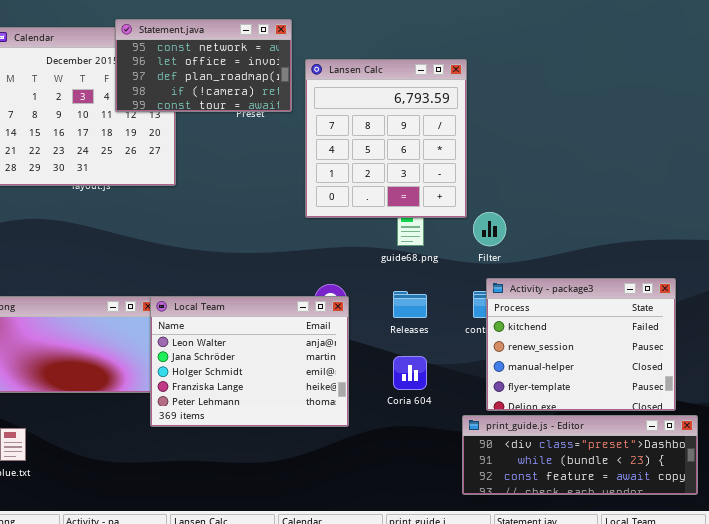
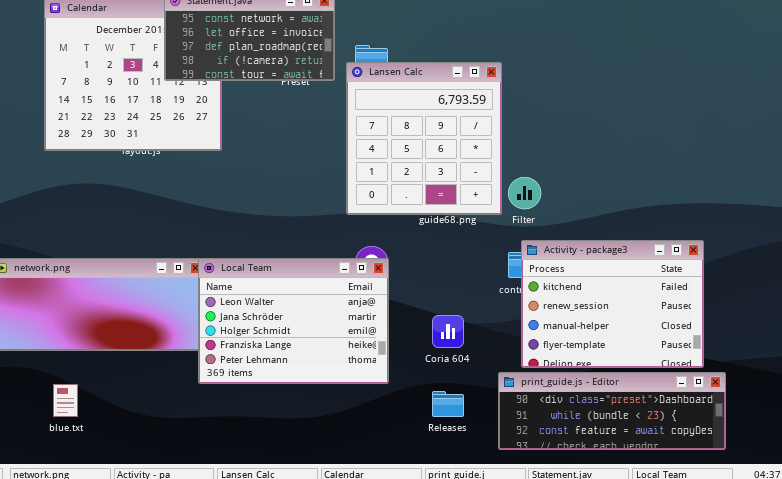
Lansen Calc: [305,59,467,218] -> [346,62,502,215], moved
Releases: [393,291,427,318] -> [432,391,464,417], moved

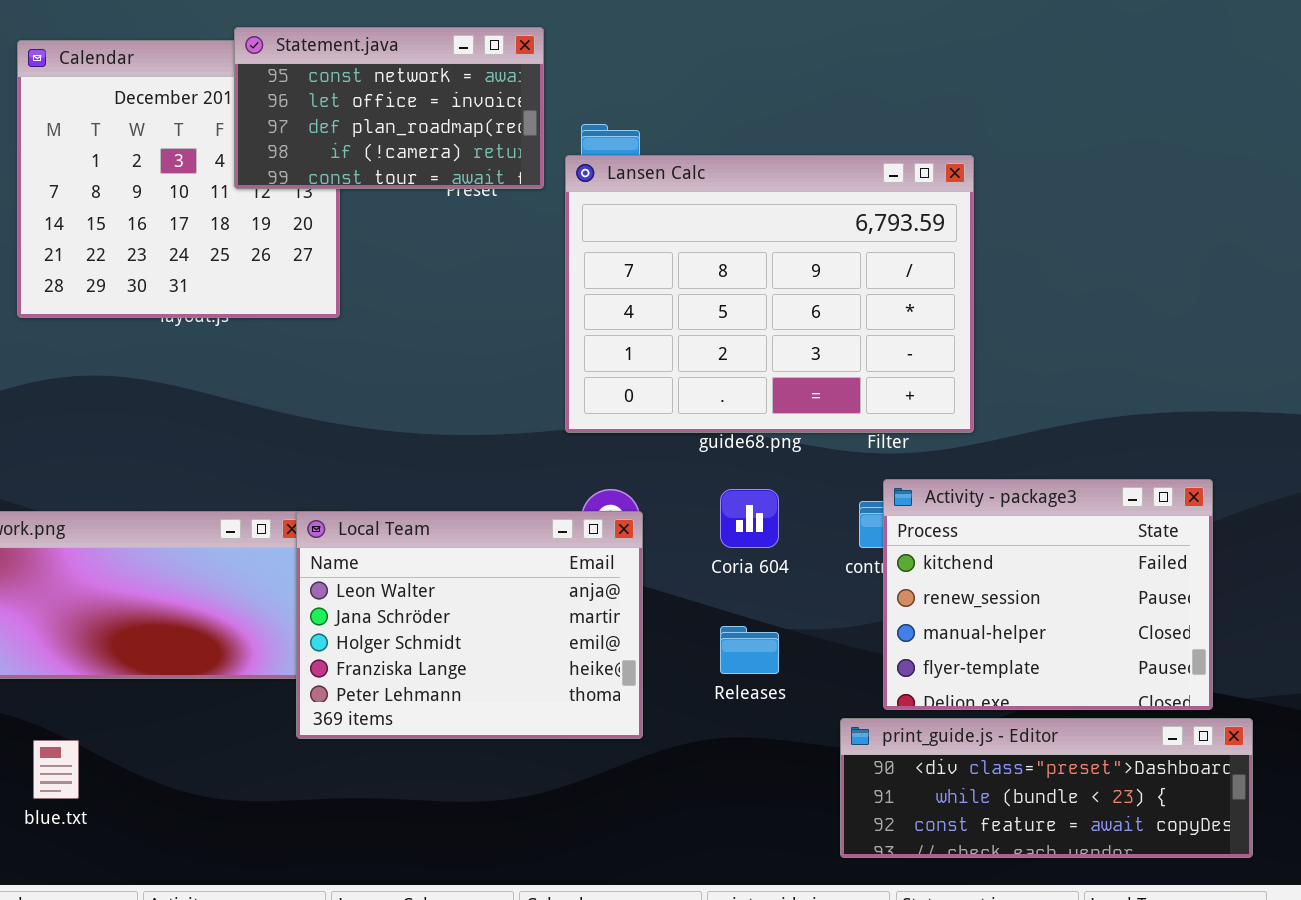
Lansen Calc: [346,62,502,215] -> [565,155,974,433], resized
Coria 604: [432,315,464,348] -> [720,489,779,548], moved
Releases: [432,391,464,417] -> [720,626,779,674], moved

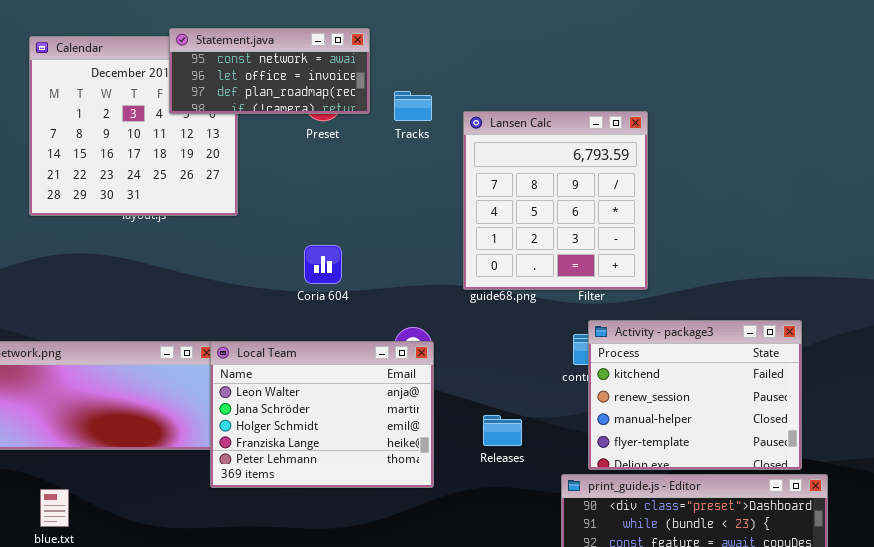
Statement.java: [234,27,544,189] -> [169,28,370,114], resized
Lansen Calc: [565,155,974,433] -> [463,111,648,290], resized
Coria 604: [720,489,779,548] -> [304,245,342,284], moved

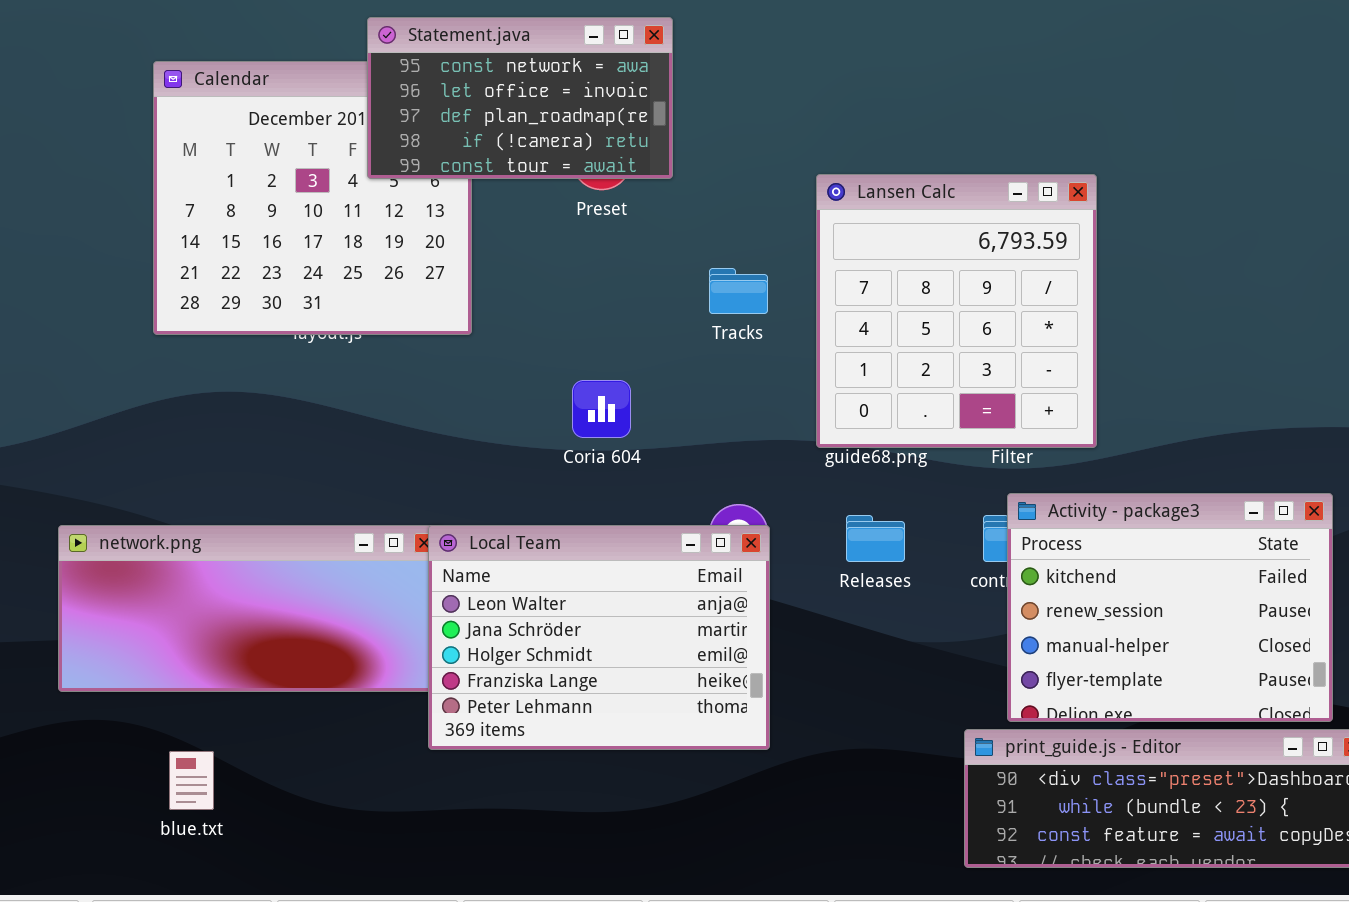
Statement.java: [169,28,370,114] -> [367,17,673,179], resized
Tracks: [394,91,432,121] -> [709,268,768,314], moved
Releases: [483,415,522,446] -> [846,515,905,562], moved

